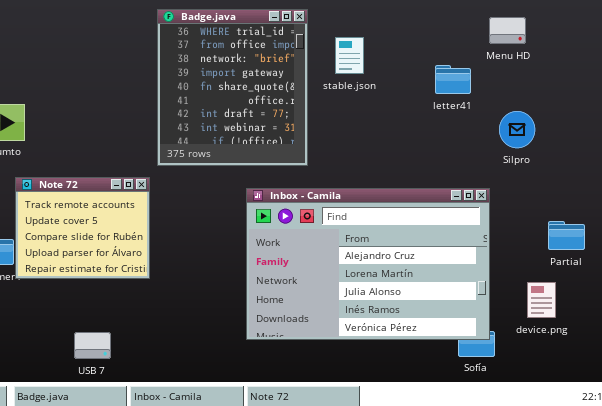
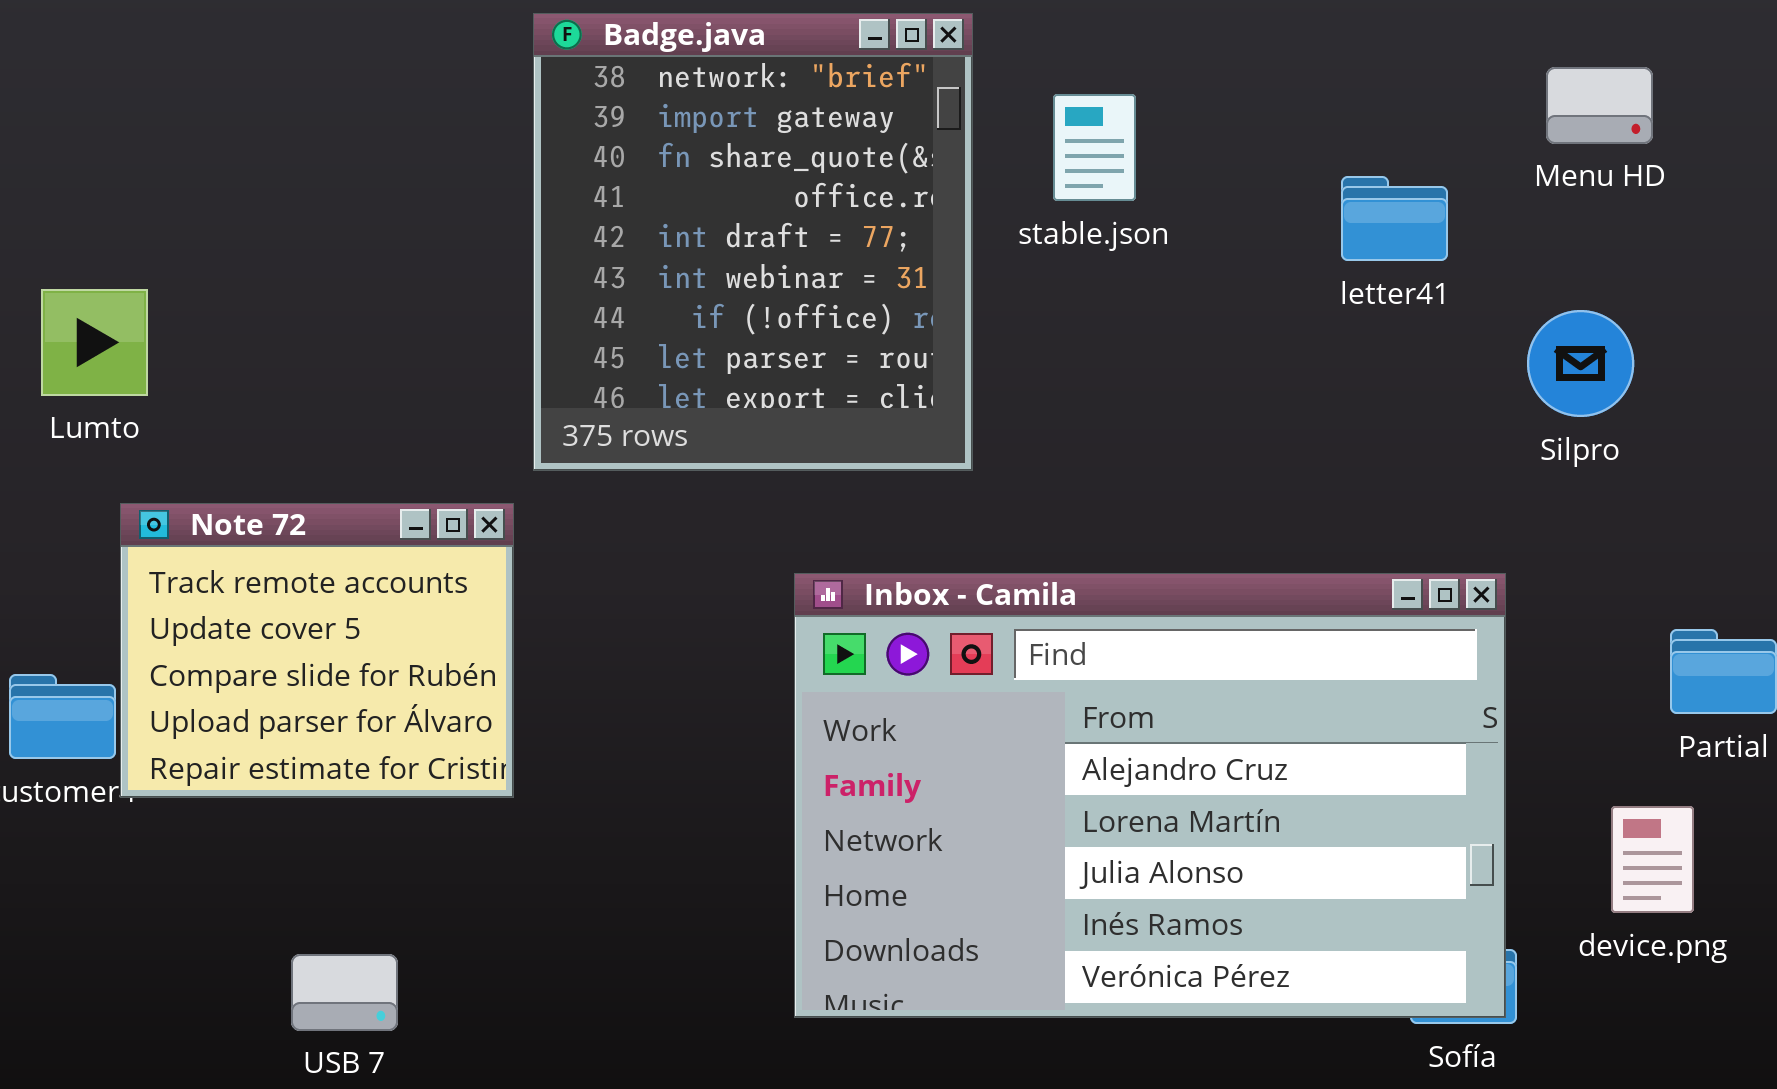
Badge.java: [157,9,308,166] -> [533,13,973,471], scrolled down 2 rows
Menu HD: [489,17,526,44] -> [1546,67,1653,144], moved
Inbox - Camila: [246,188,490,340] -> [794,573,1506,1018], moved

